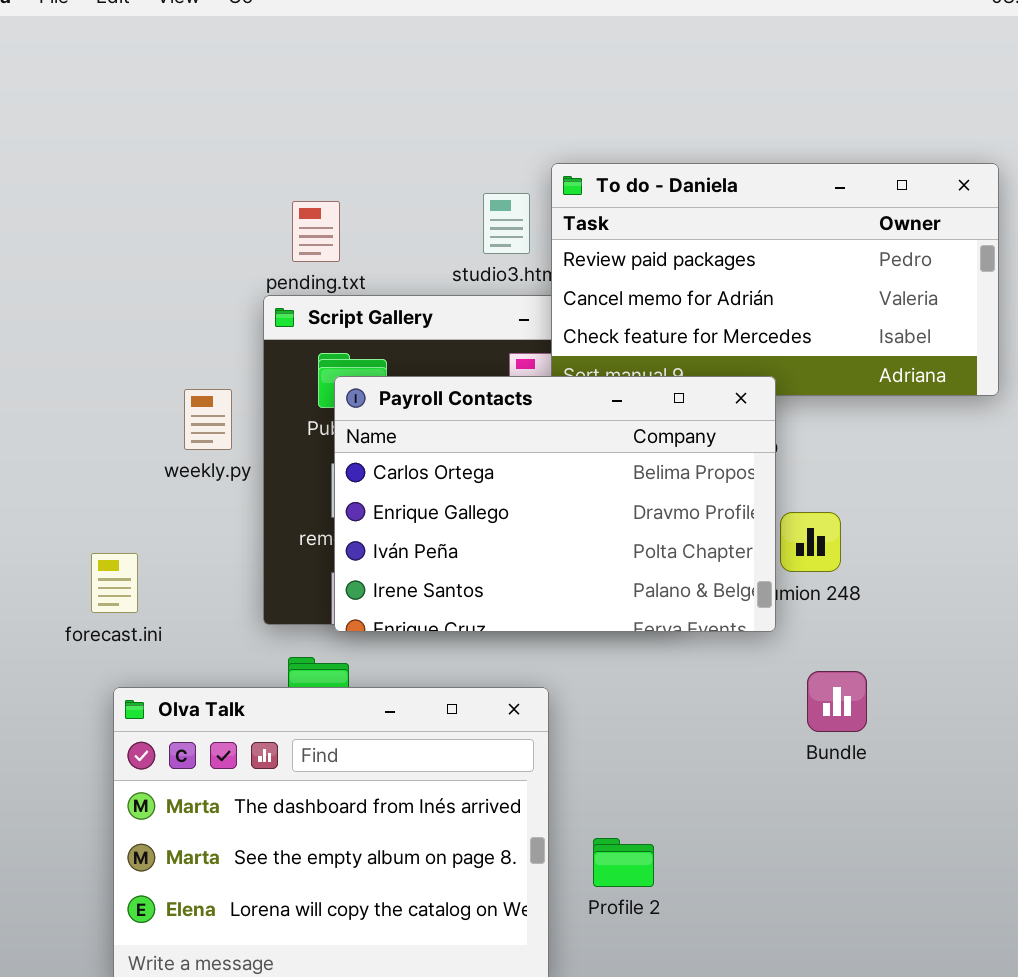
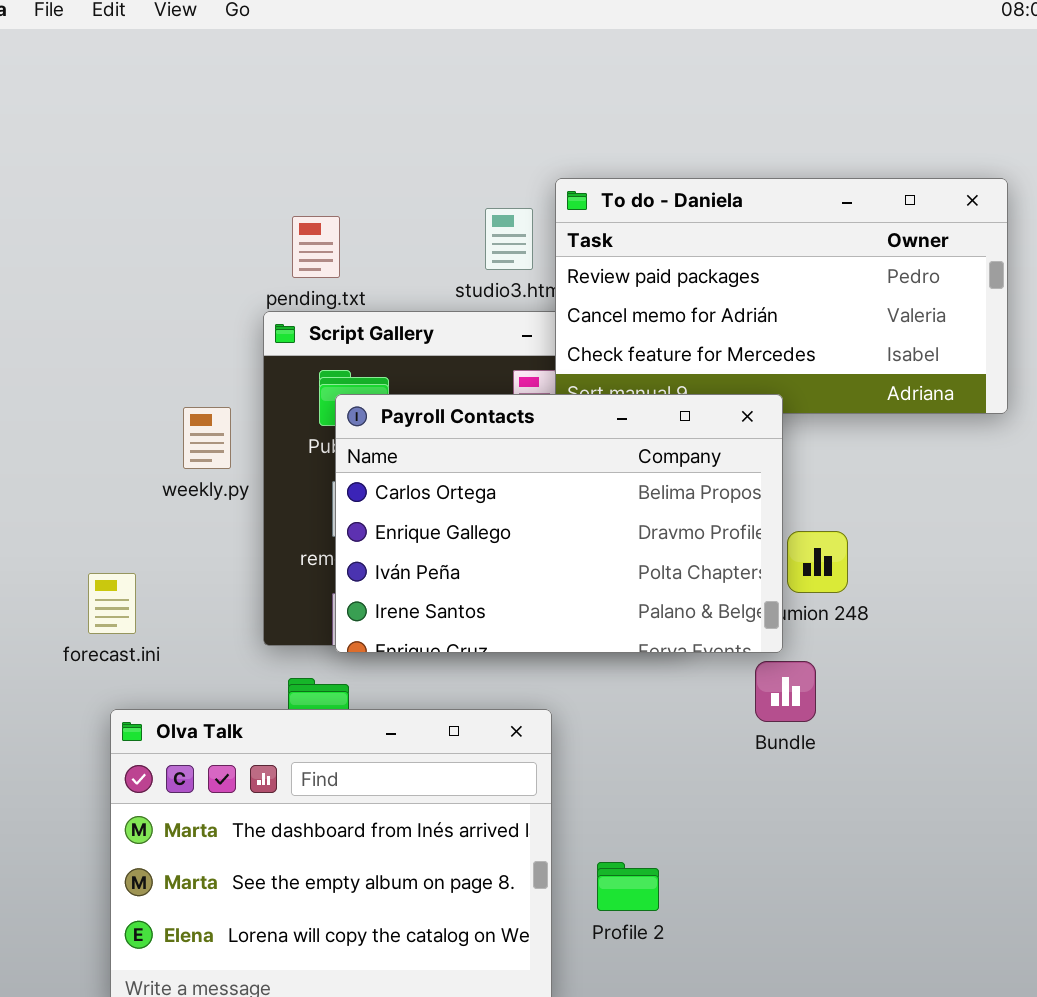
Bundle: [807,671,867,732] -> [755,661,816,722], moved

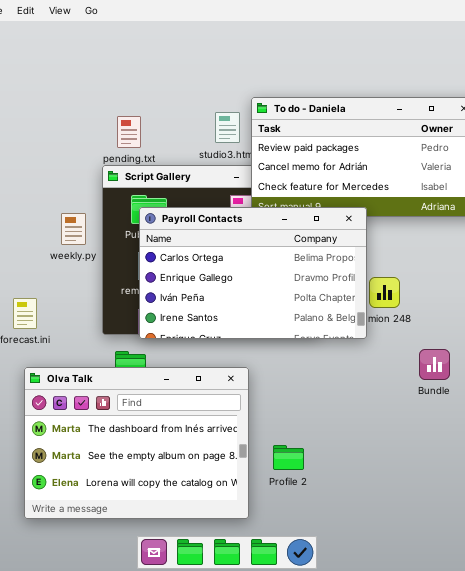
Bundle: [755,661,816,722] -> [419,349,450,380], moved

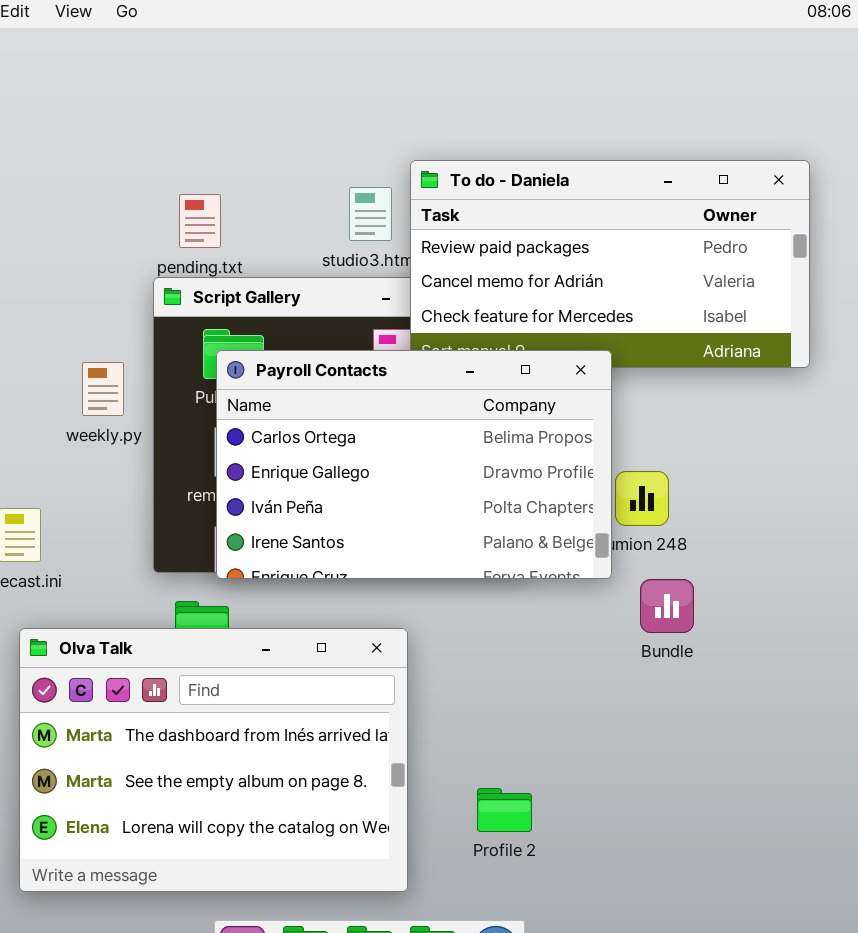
Bundle: [419,349,450,380] -> [640,579,694,633], moved
Profile 2: [273,445,304,470] -> [477,788,532,832], moved

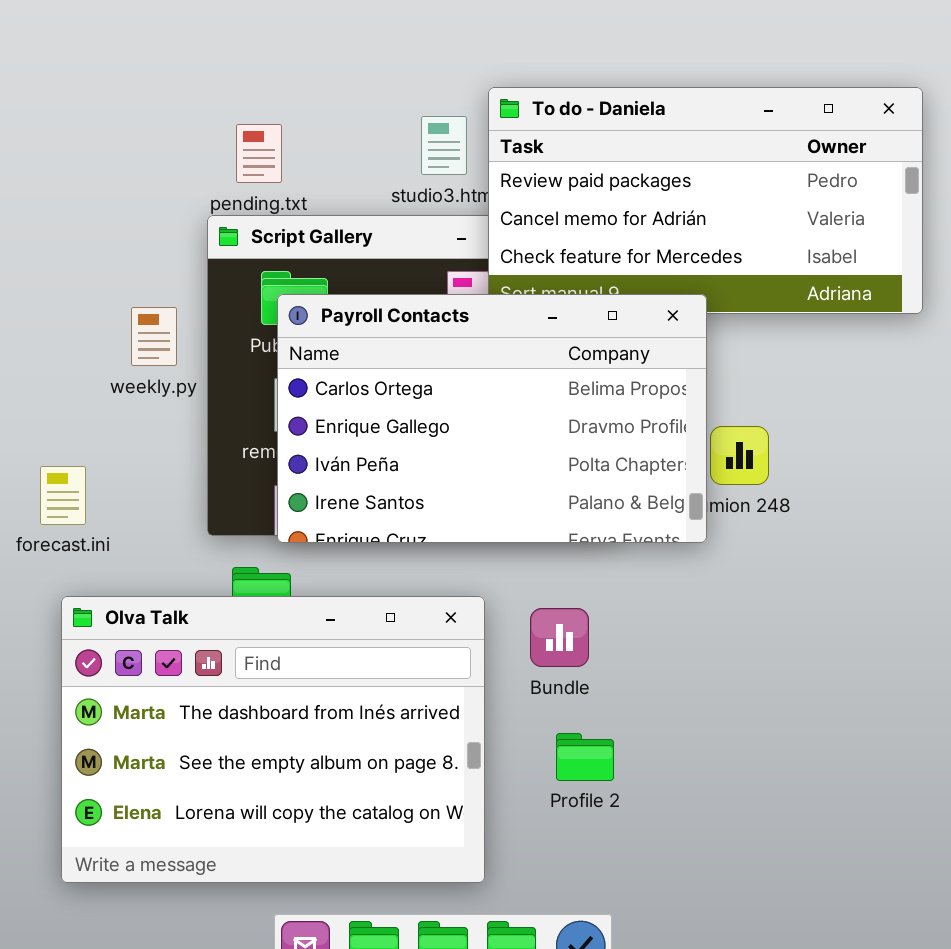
Bundle: [640,579,694,633] -> [530,608,589,667], moved
Profile 2: [477,788,532,832] -> [556,733,614,781], moved

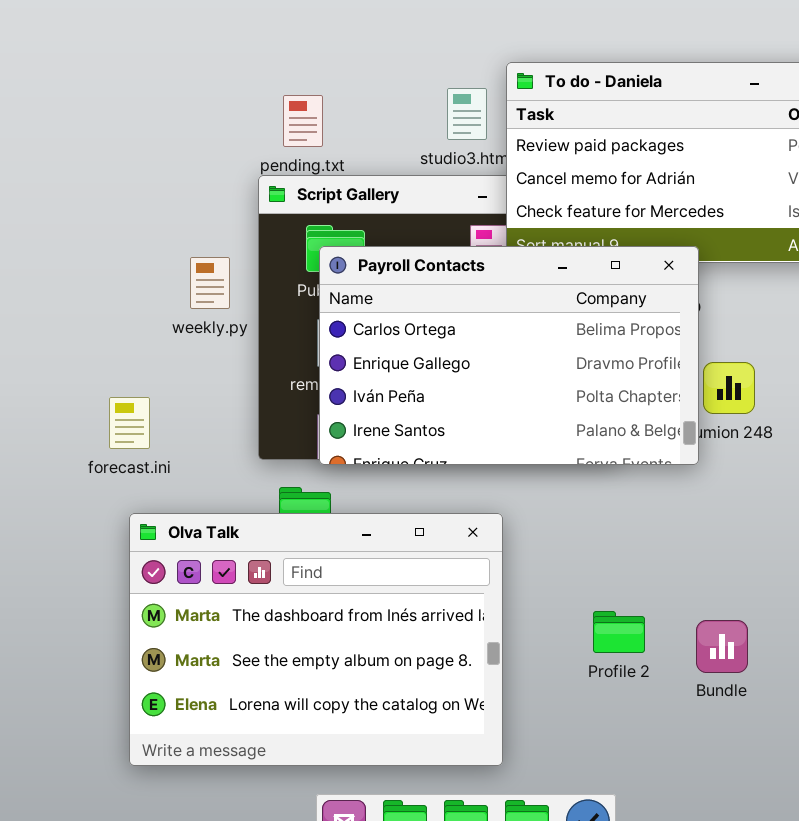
Bundle: [530,608,589,667] -> [696,620,748,673], moved
Profile 2: [556,733,614,781] -> [593,611,645,653], moved

